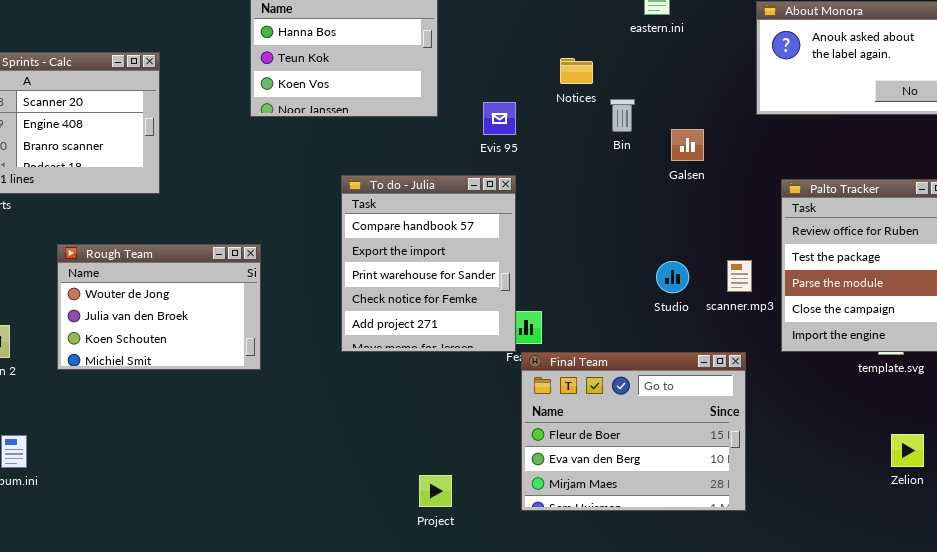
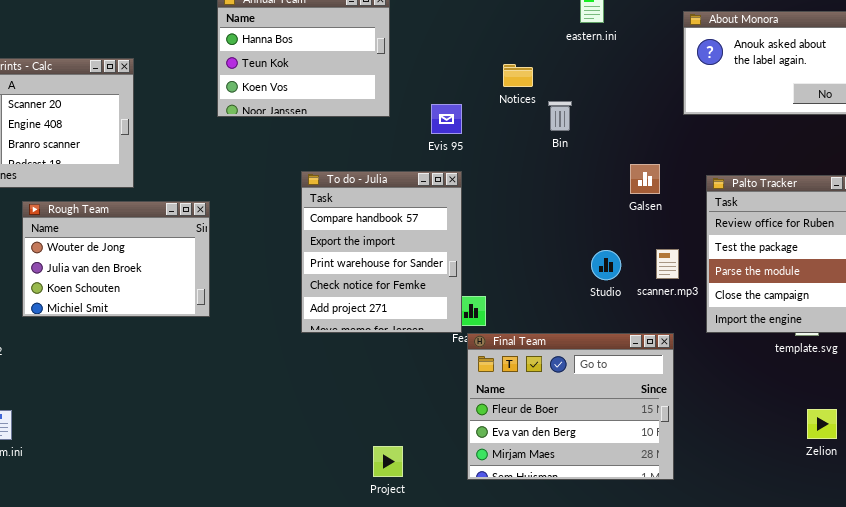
Galsen: [671,129,704,161] -> [630,164,660,194], moved
Rough Team: [57,244,261,370] -> [22,201,210,317], moved

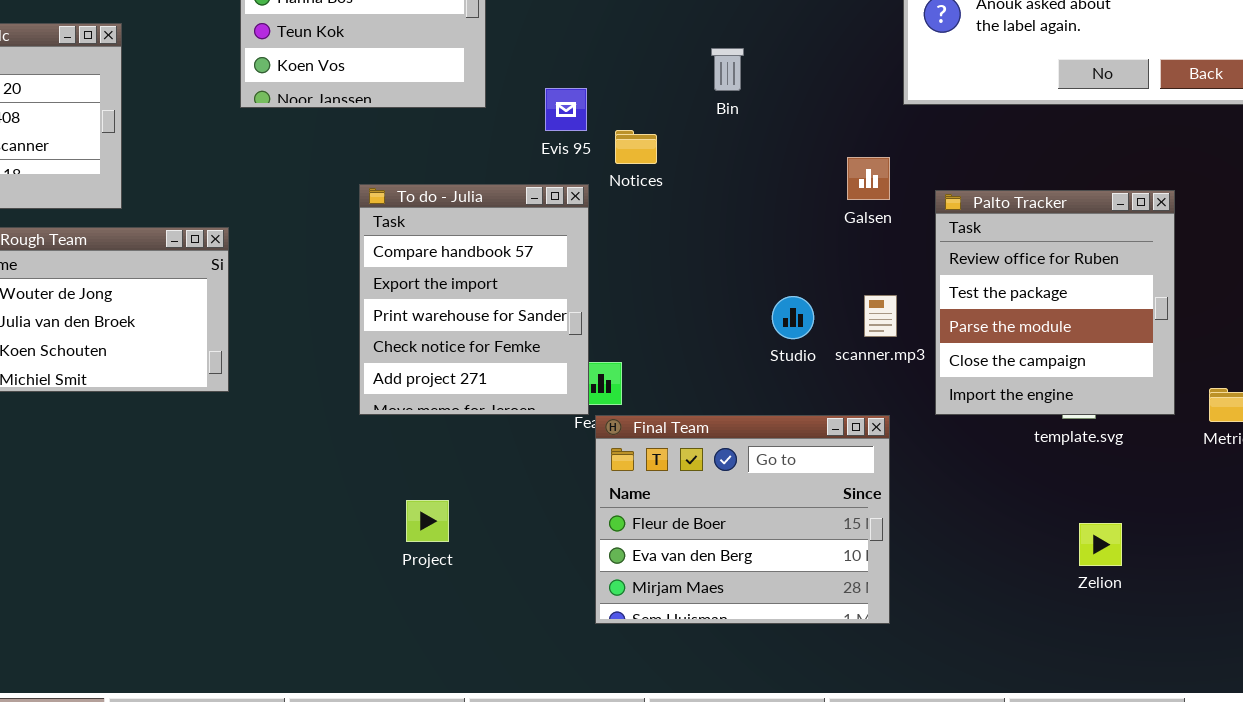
Notices: [503,64,533,87] -> [615,130,657,164], moved
Bin: [548,101,572,131] -> [711,48,744,91], moved
Galsen: [630,164,660,194] -> [847,157,890,200], moved
Project: [373,446,403,477] -> [406,500,449,542], moved

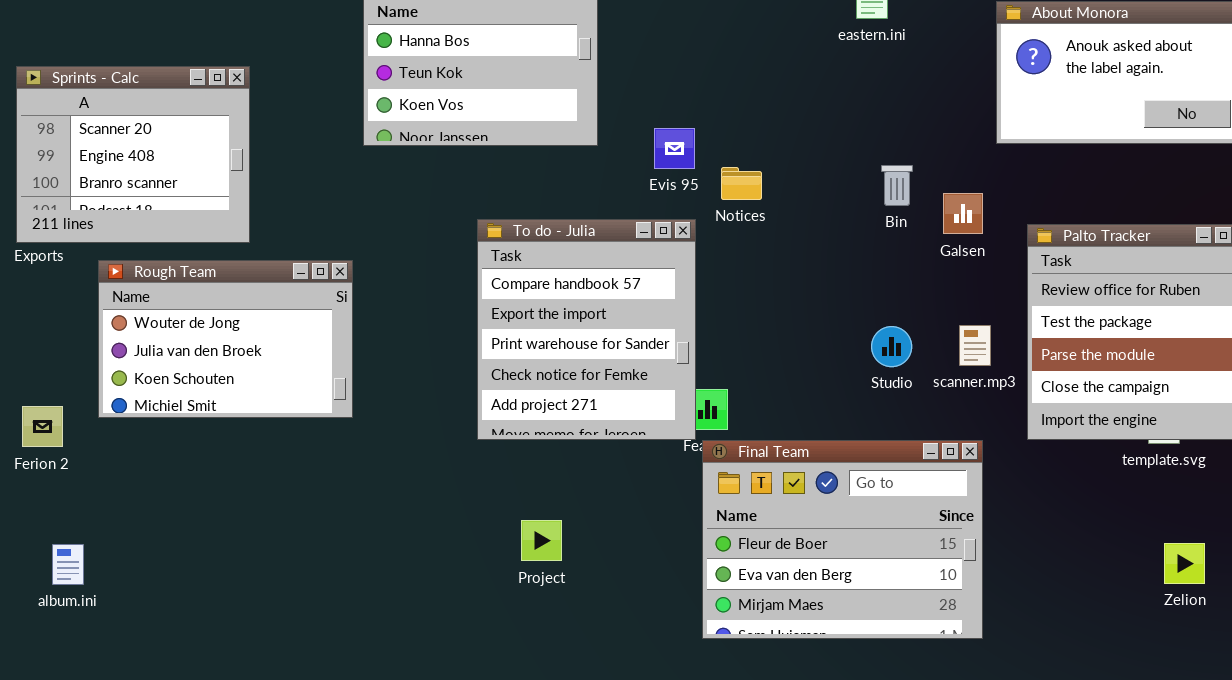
Bin: [711,48,744,91] -> [881,165,913,206], moved

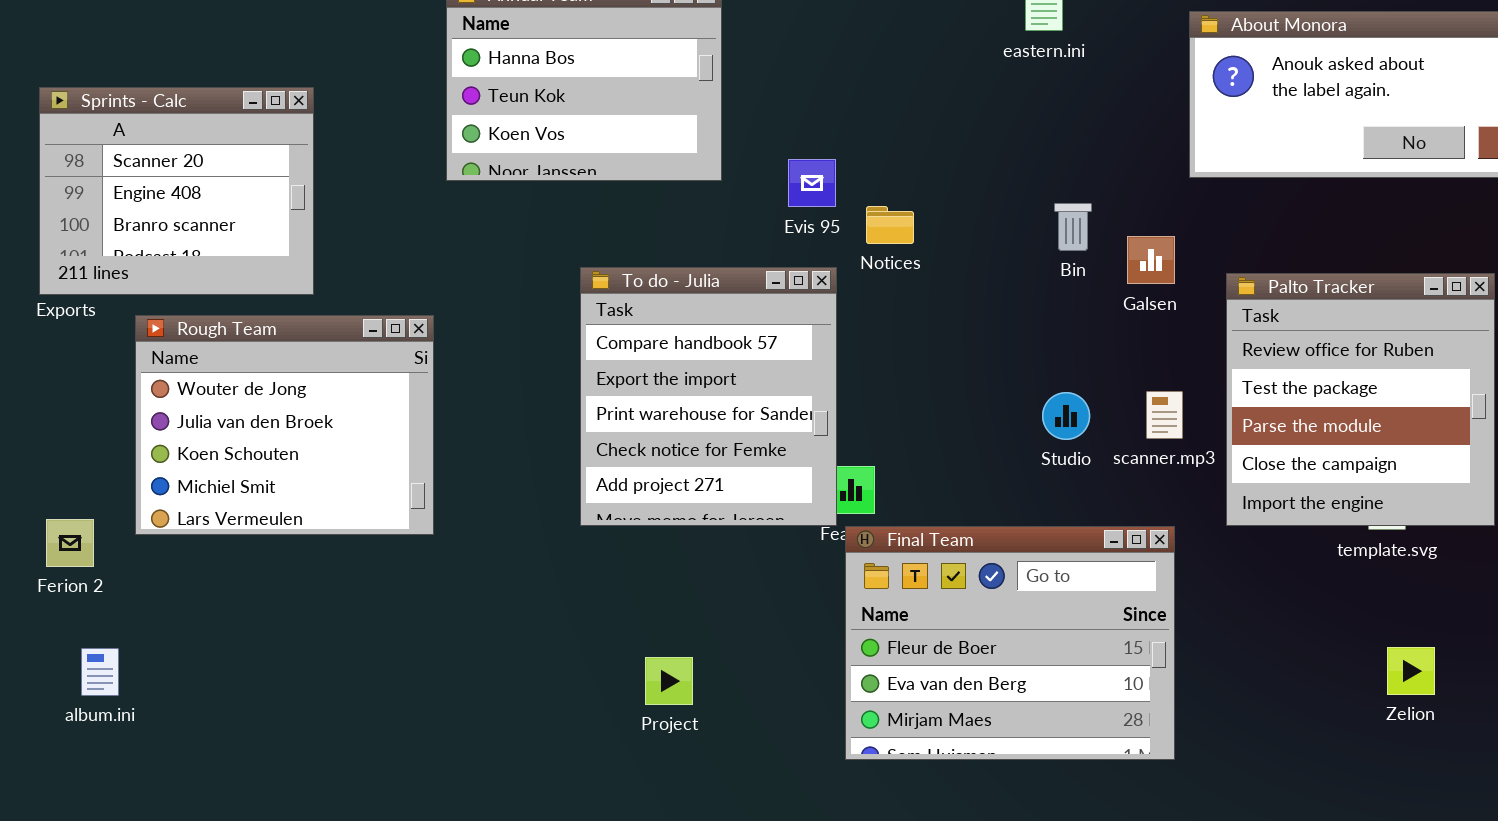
Rough Team: [98,260,353,418] -> [135,315,434,535], resized
Ferion 2: [22,406,63,447] -> [46,519,94,567], moved
Project: [521,520,562,561] -> [645,657,693,705], moved

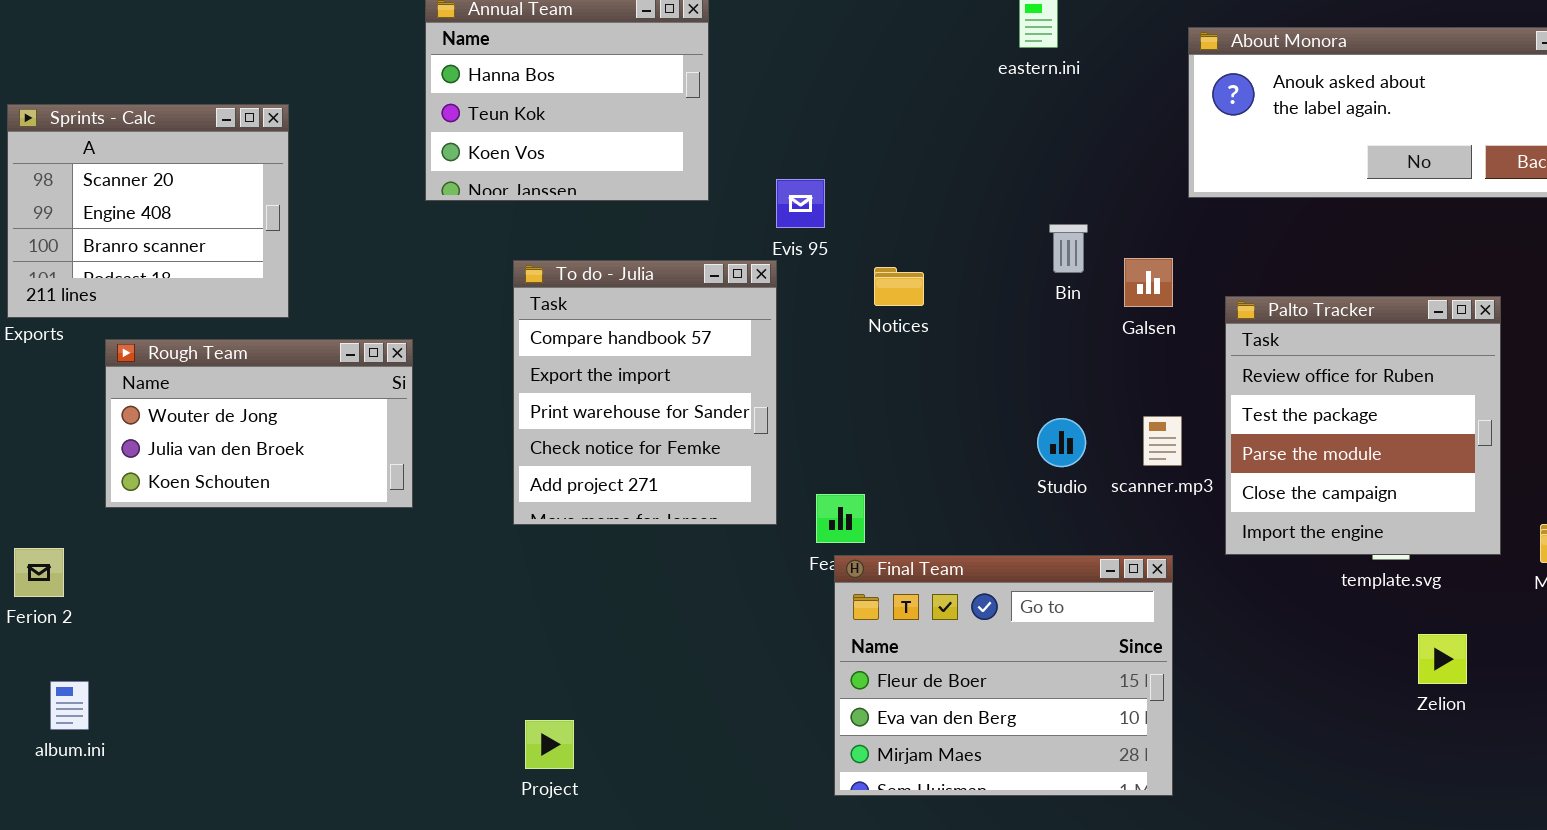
Notices: [866,206,914,244] -> [874,267,924,306], moved
To do - Julia: [580,267,837,526] -> [513,260,777,525], moved
Rough Team: [135,315,434,535] -> [105,339,413,508], resized
Zelion: [1387,647,1435,695] -> [1418,634,1467,684], moved
Project: [645,657,693,705] -> [525,720,574,769], moved

